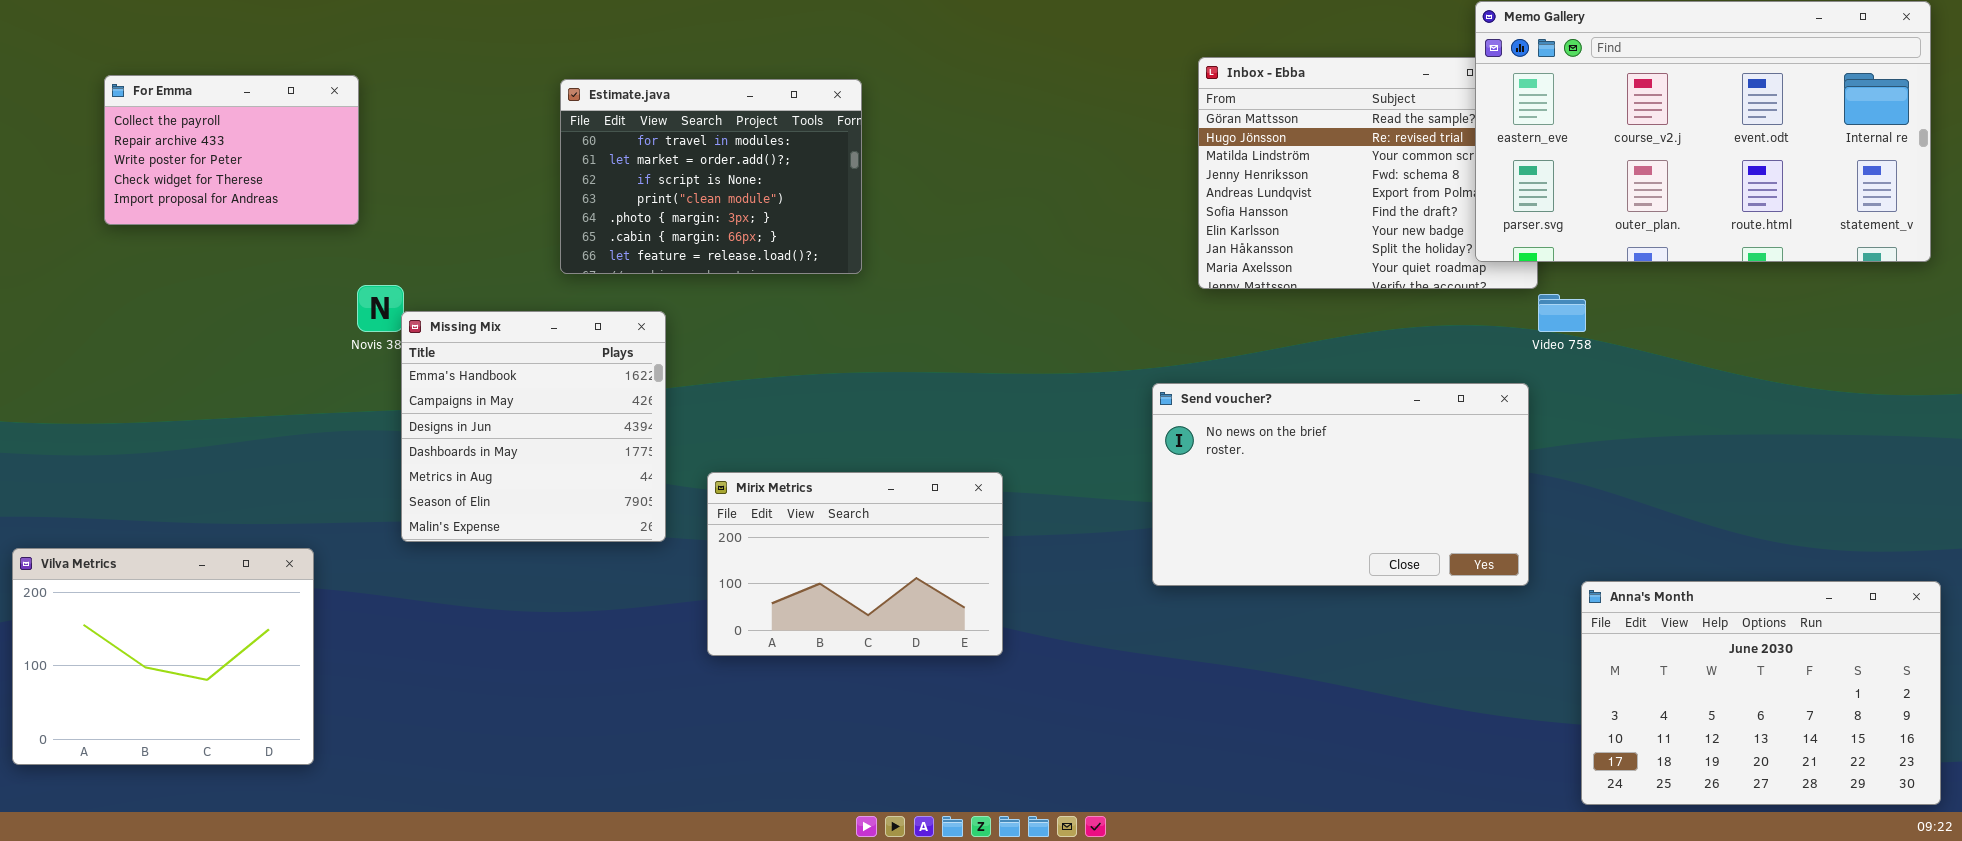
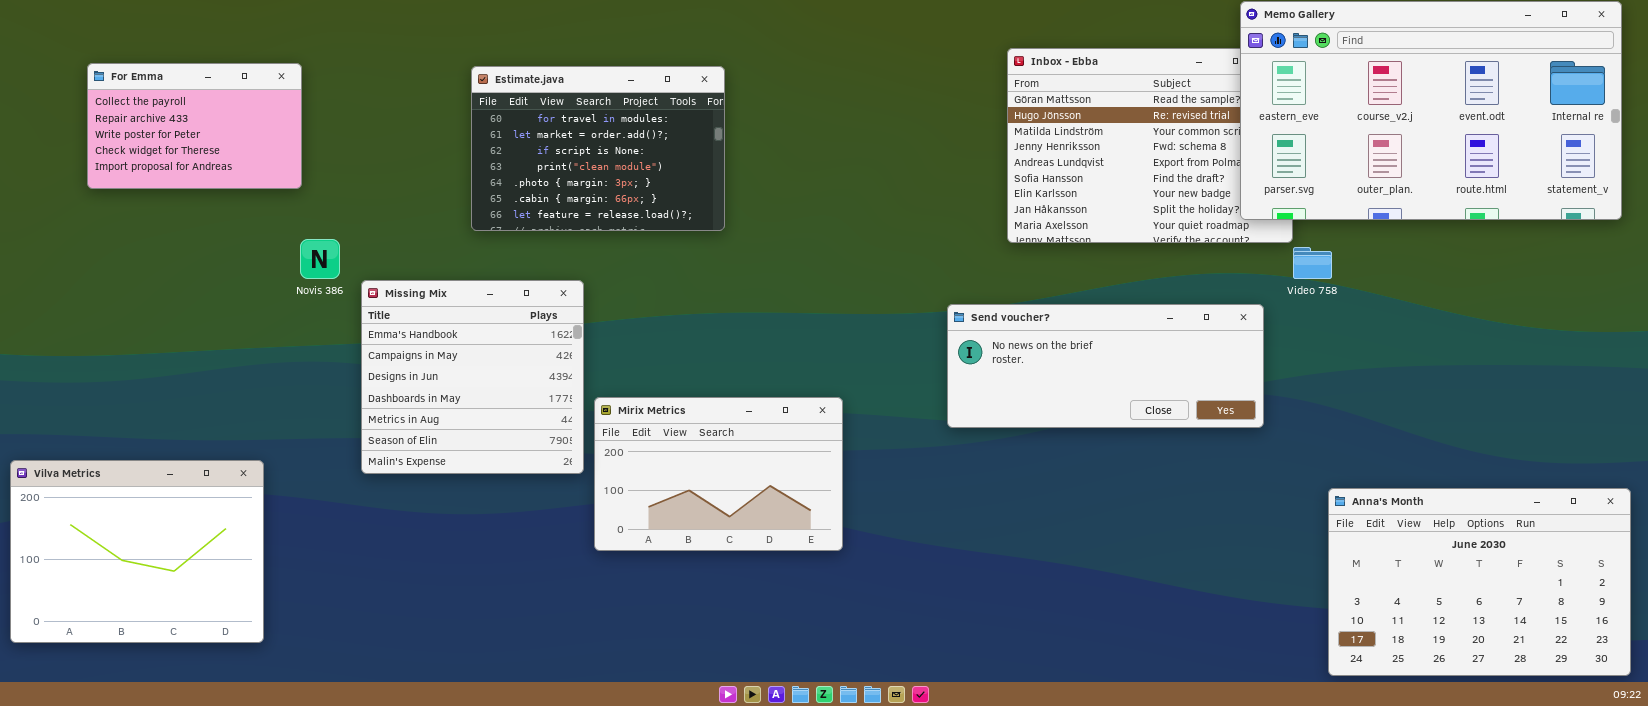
Missing Mix: [401,311,666,542] -> [361,280,584,474], moved
Send voucher?: [1152,383,1529,586] -> [947,304,1264,428], moved, resized

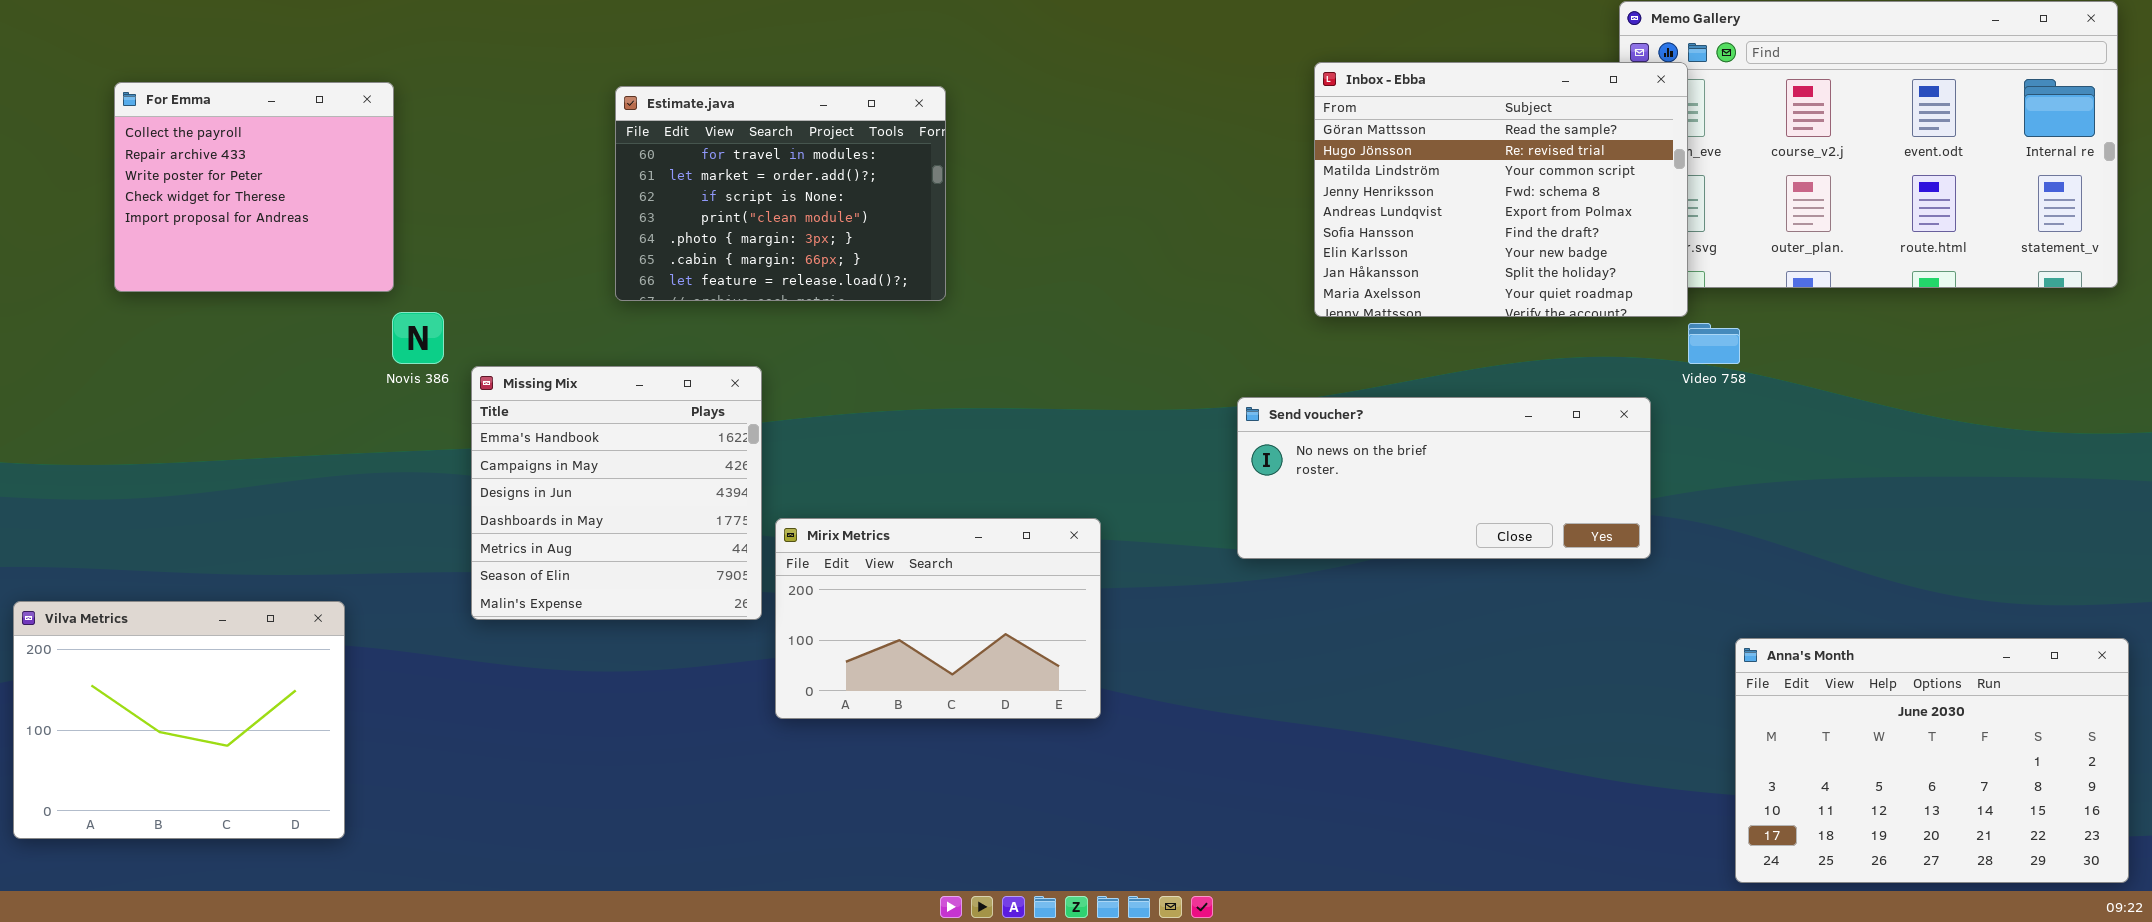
Inbox - Ebba: [1007,48,1293,243] -> [1314,62,1688,317], raised
For Emma: [87,63,302,189] -> [114,82,394,292], resized

